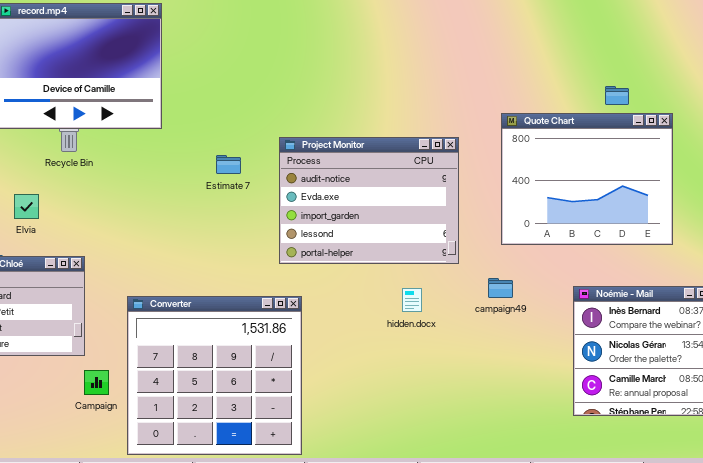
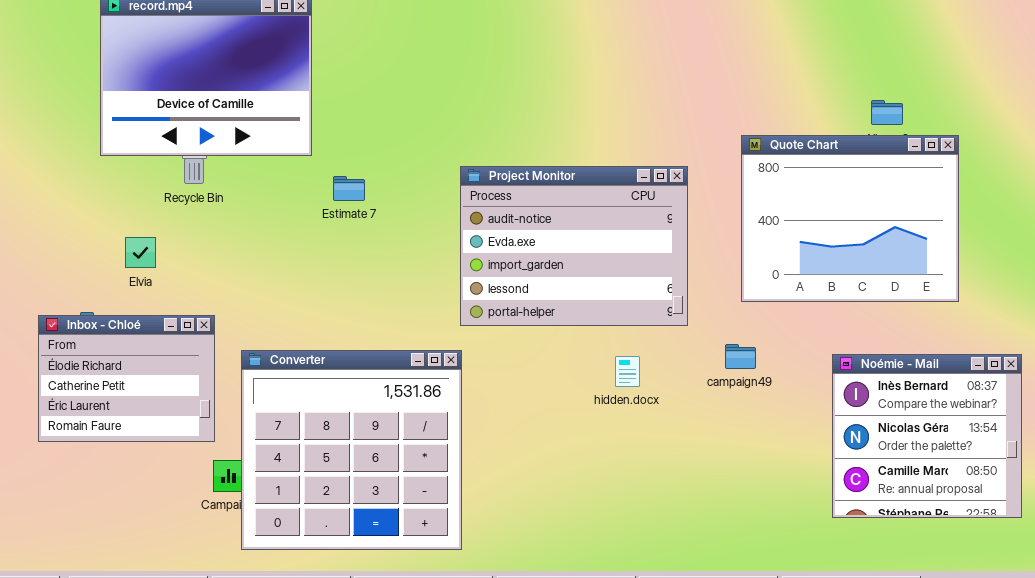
Estimate 7: [216,155,241,174] -> [333,176,365,201], moved
Converter: [127,296,302,455] -> [241,350,462,550], moved

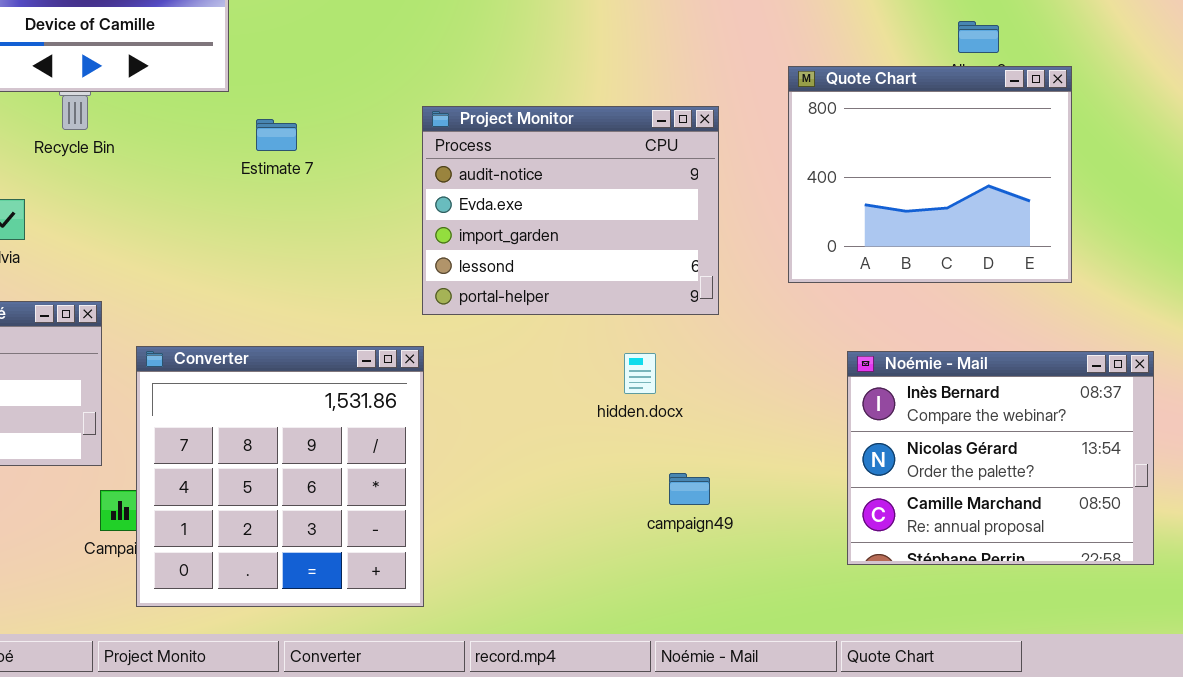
campaign49: [725,344,756,369] -> [669,473,710,505], moved
Noémie - Mail: [832,354,1022,518] -> [847,351,1154,565], resized

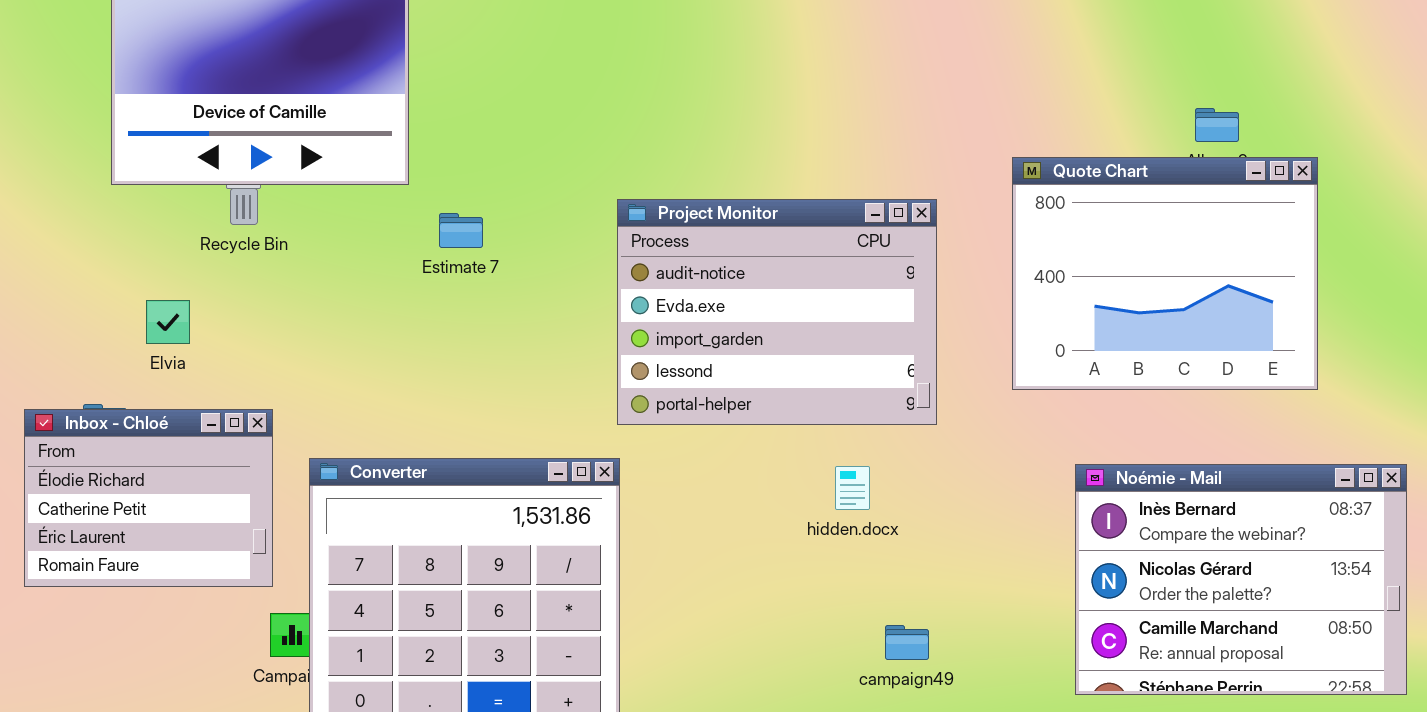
campaign49: [669,473,710,505] -> [885,625,929,660], moved

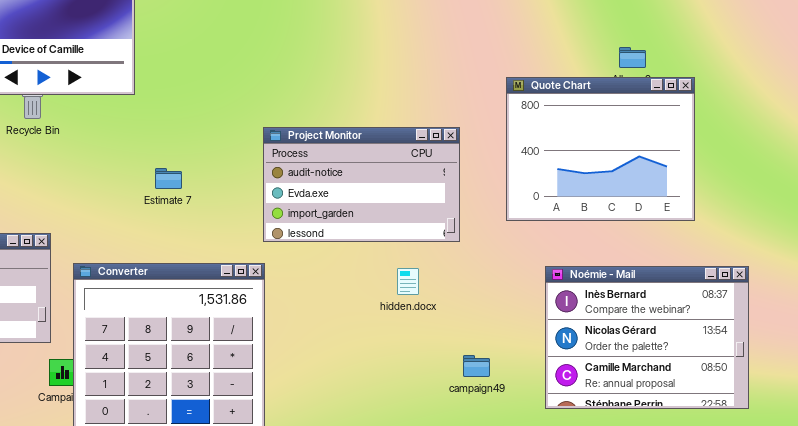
Project Monitor: [617,199,937,425] -> [263,127,460,242], resized
Estimate 7: [439,213,483,248] -> [155,168,182,189], moved
campaign49: [885,625,929,660] -> [463,355,490,377], moved

